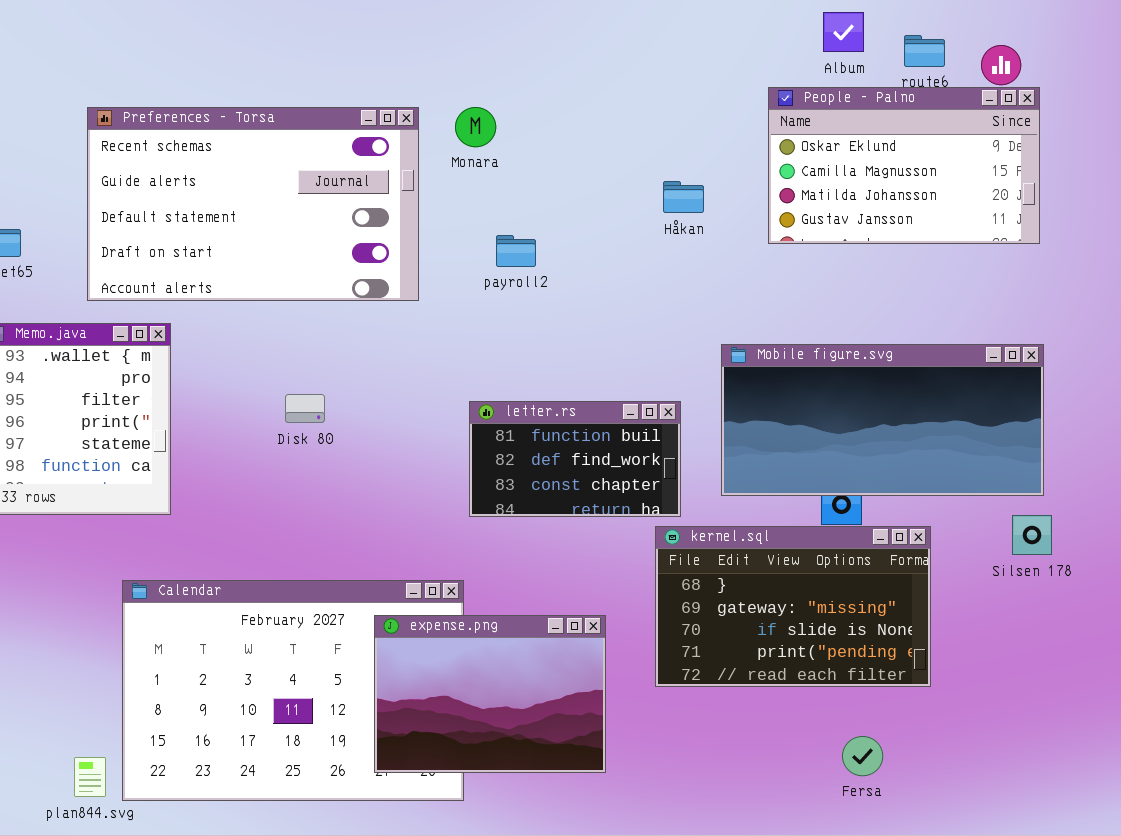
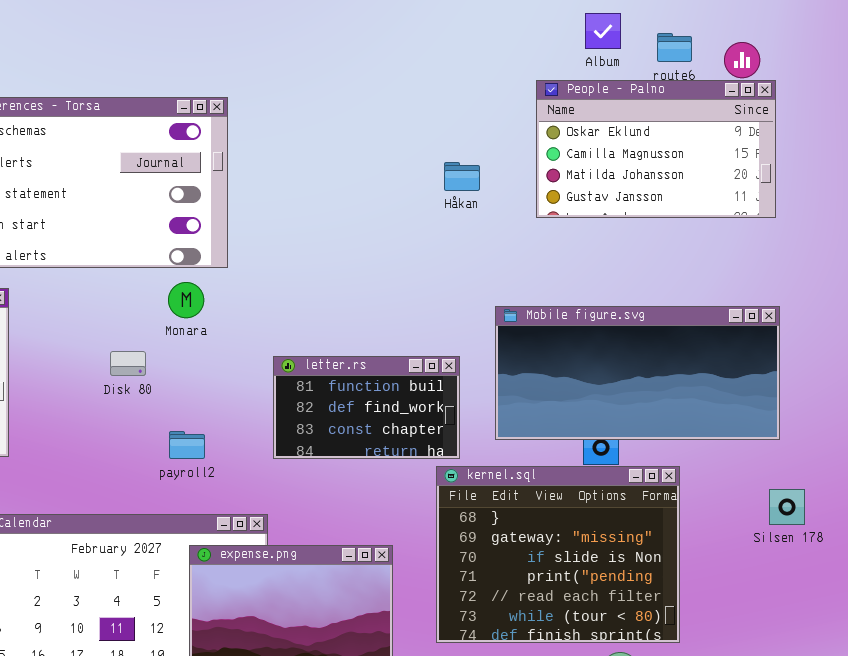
Monara: [455,107,496,147] -> [168,282,204,318], moved
payroll2: [496,235,536,267] -> [169,431,205,459], moved
Silsen 178: [1012,515,1052,555] -> [769,489,805,525], moved
kernel.sql: [655,526,931,687] -> [436,466,680,643], resized

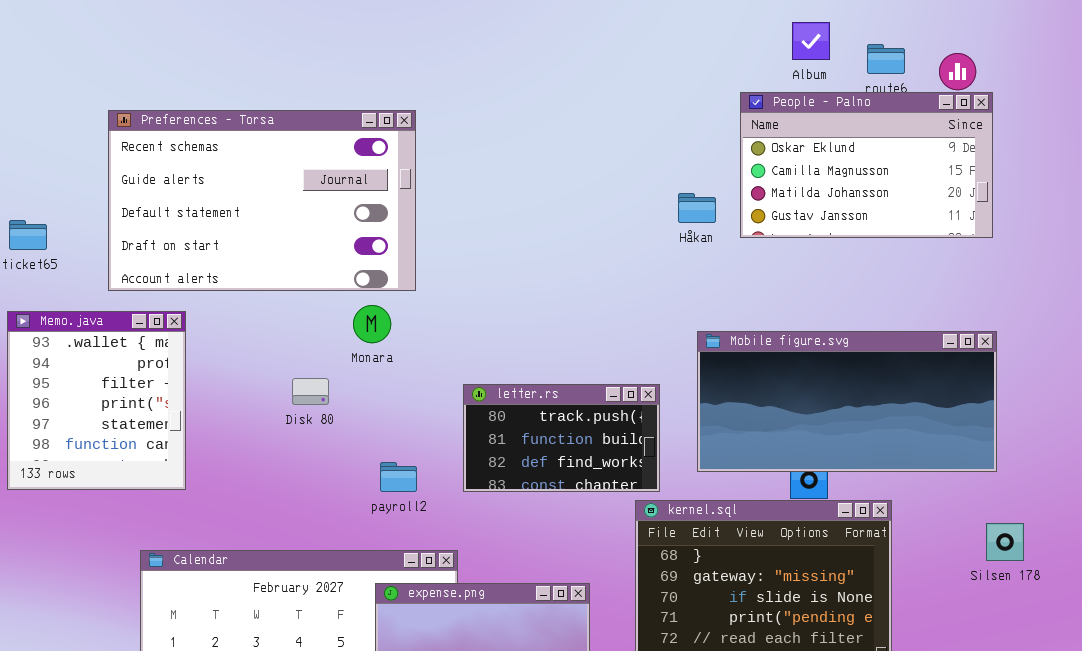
Håkan: [444,162,480,191] -> [678,193,716,223], moved
letter.rs: [273,356,460,459] -> [463,384,660,492], scrolled up 1 row
payroll2: [169,431,205,459] -> [380,462,417,492], moved

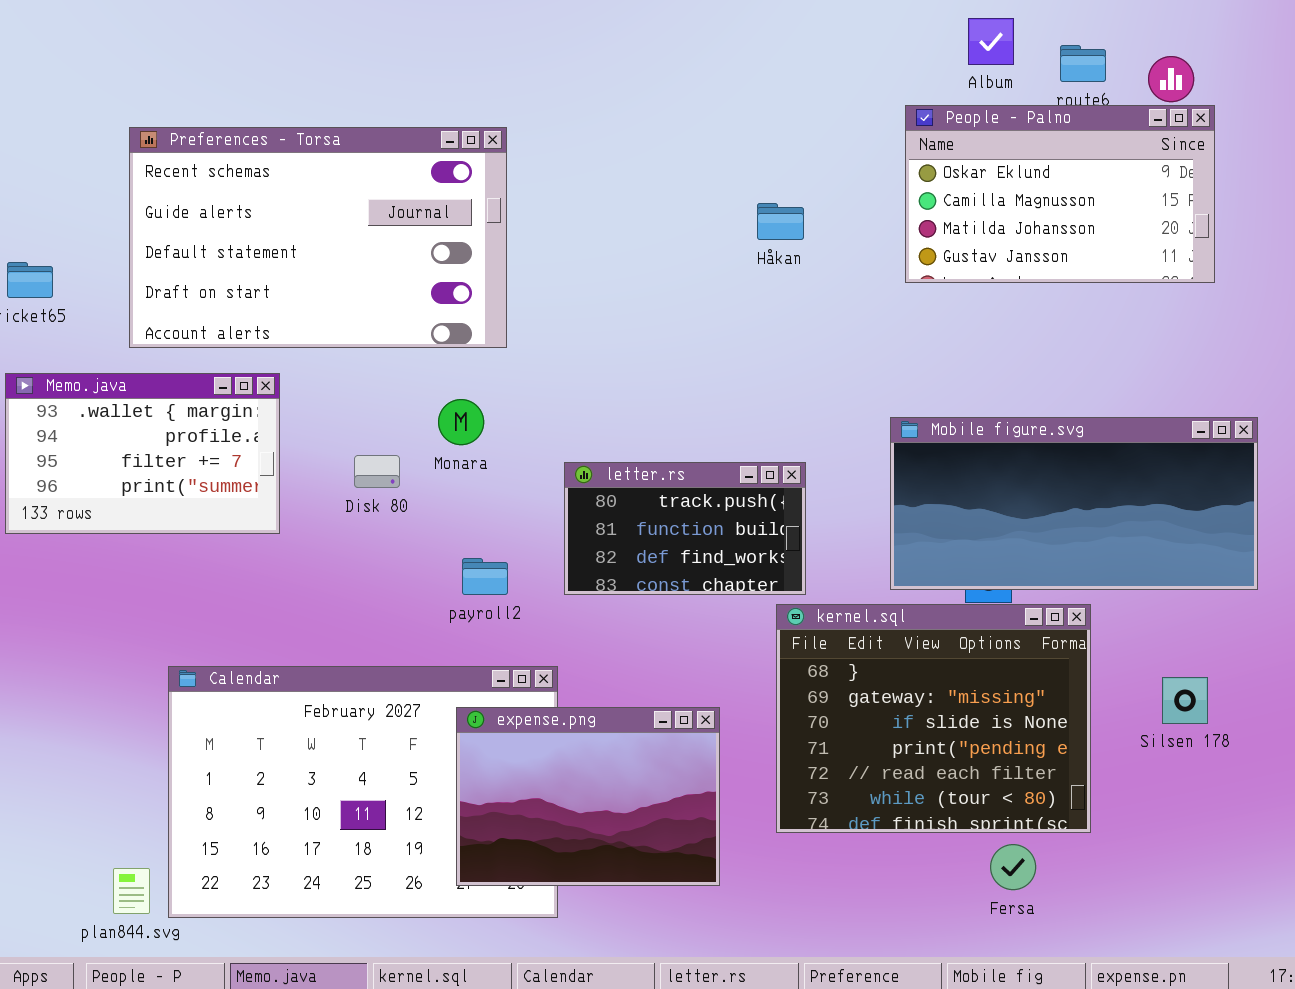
Håkan: [678,193,716,223] -> [757,203,804,240], moved
Monara: [353,305,391,343] -> [438,399,484,445], moved
Memo.java: [7,311,186,490] -> [5,373,280,534], resized
Mobile figure.svg: [697,331,997,472] -> [890,417,1258,590], moved
Silsen 178: [986,523,1024,561] -> [1162,677,1208,724], moved

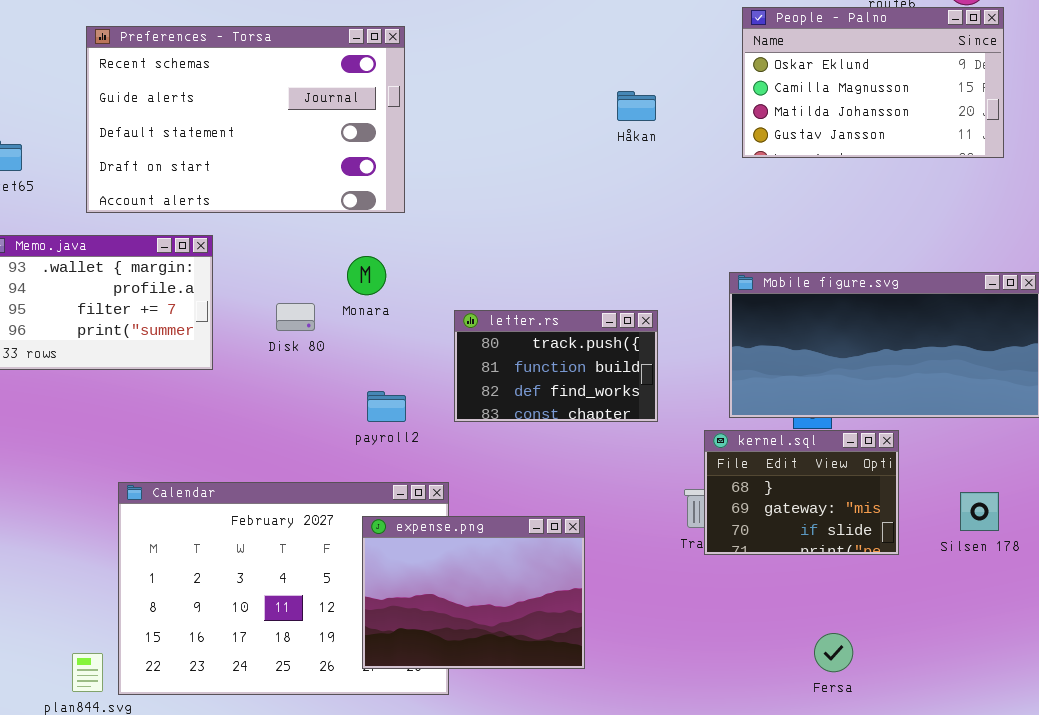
kernel.sql: [776,604,1091,833] -> [704,430,899,555], resized

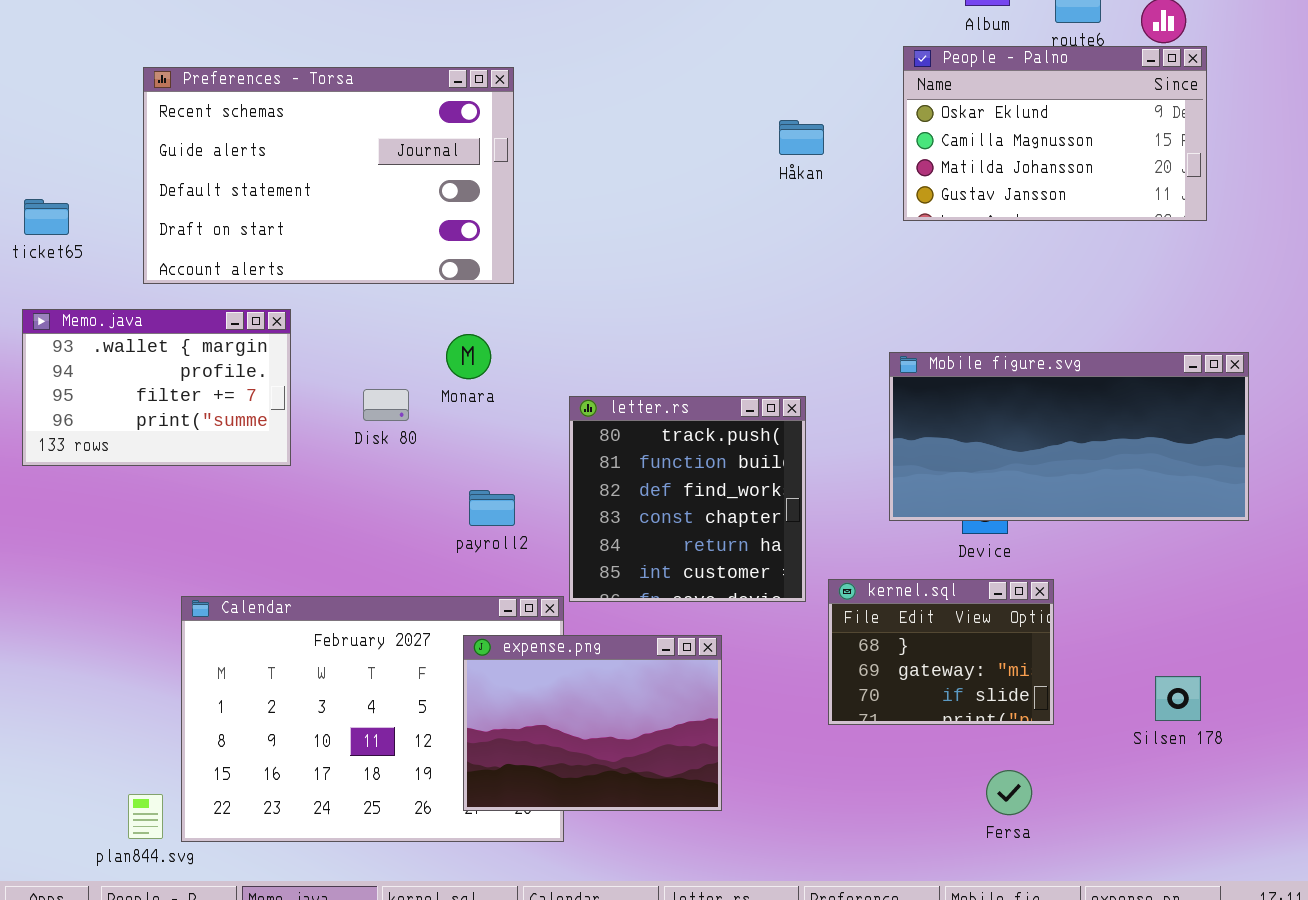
Håkan: [617,91,656,121] -> [779,120,824,155], moved
letter.rs: [454,310,658,422] -> [569,396,806,602], resized
kernel.sql: [704,430,899,555] -> [828,579,1054,725], moved
Silsen 178: [960,492,999,531] -> [1155,676,1201,721], moved

